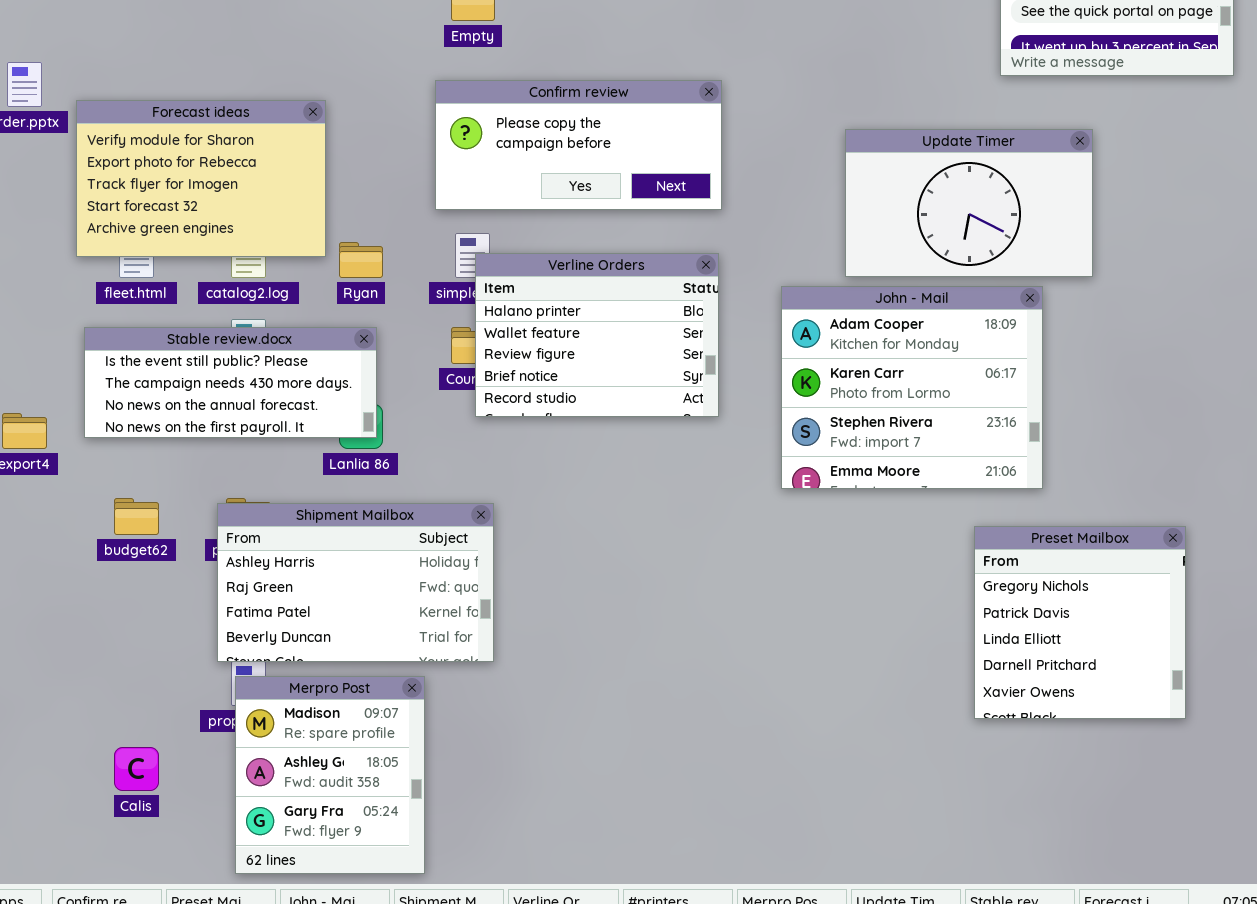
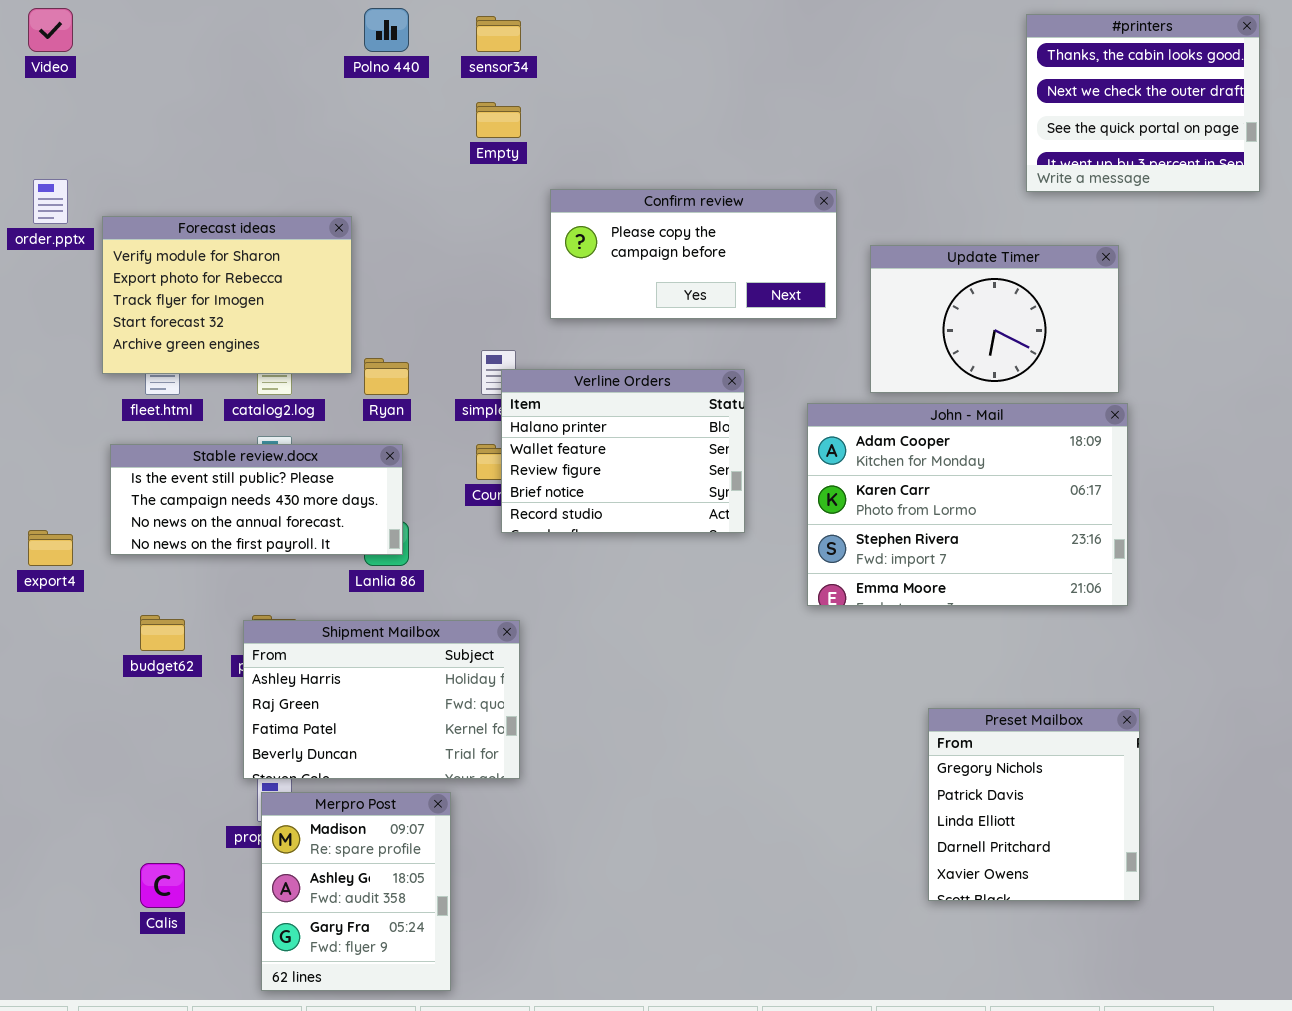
Confirm review: [435,80,722,210] -> [550,189,837,319], moved
John - Mail: [781,286,1043,489] -> [807,403,1128,606], resized
Preset Mailbox: [974,526,1186,719] -> [928,708,1140,901], moved

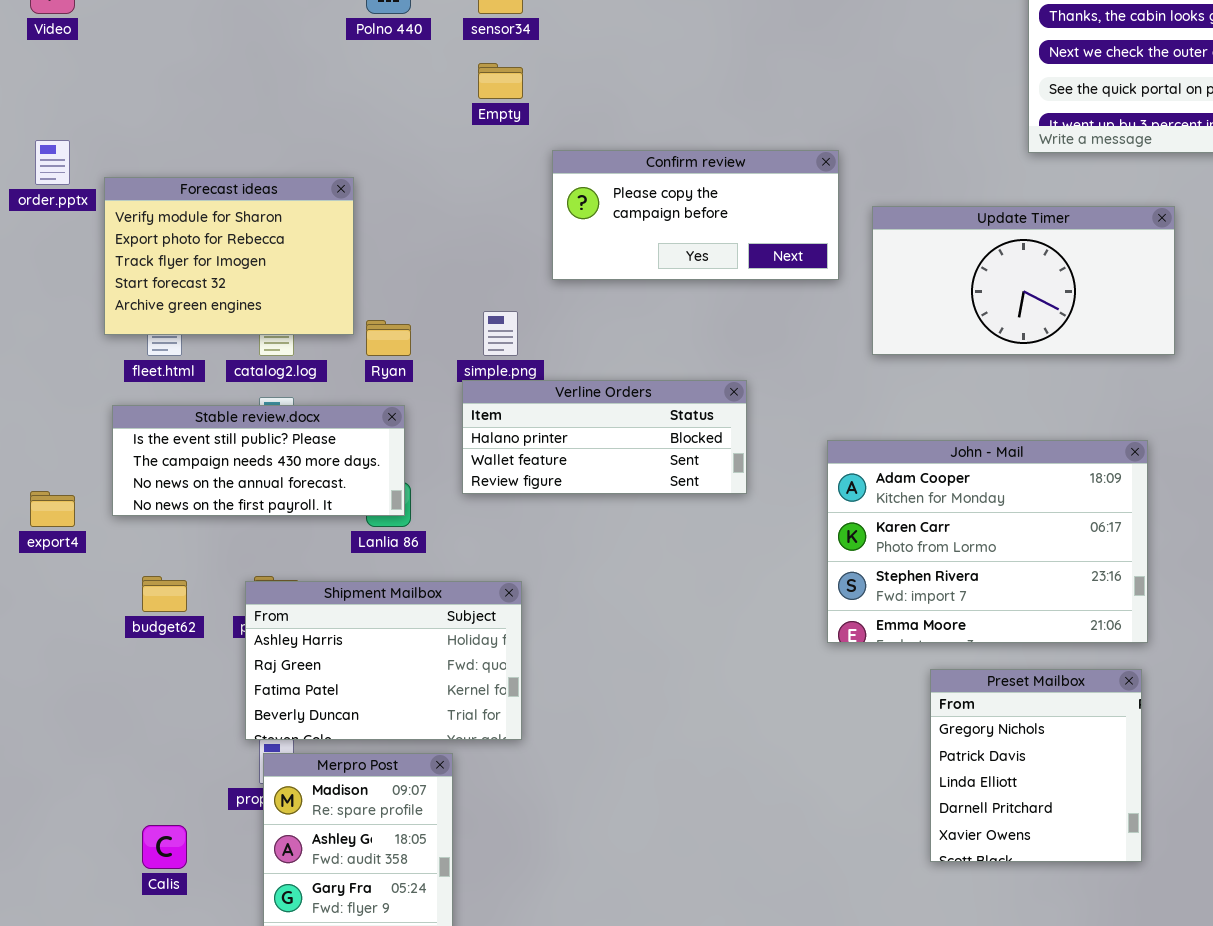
Update Timer: [870,245,1119,393] -> [872,206,1175,355], resized
Verline Orders: [501,369,745,533] -> [462,380,747,494], resized
John - Mail: [807,403,1128,606] -> [827,440,1148,643], moved

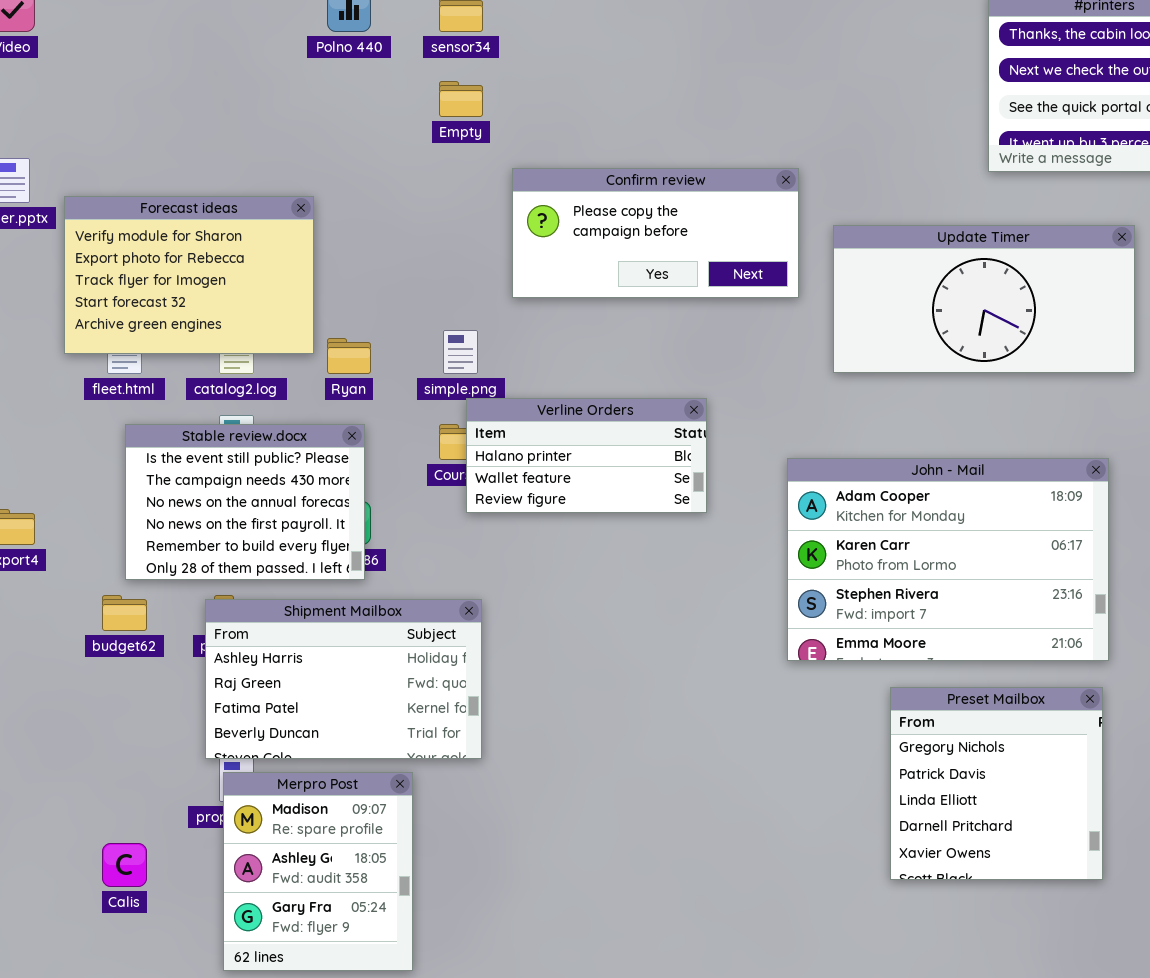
Verline Orders: [462,380,747,494] -> [466,398,707,513], resized
Stable review.docx: [112,405,405,516] -> [125,424,365,580], resized

